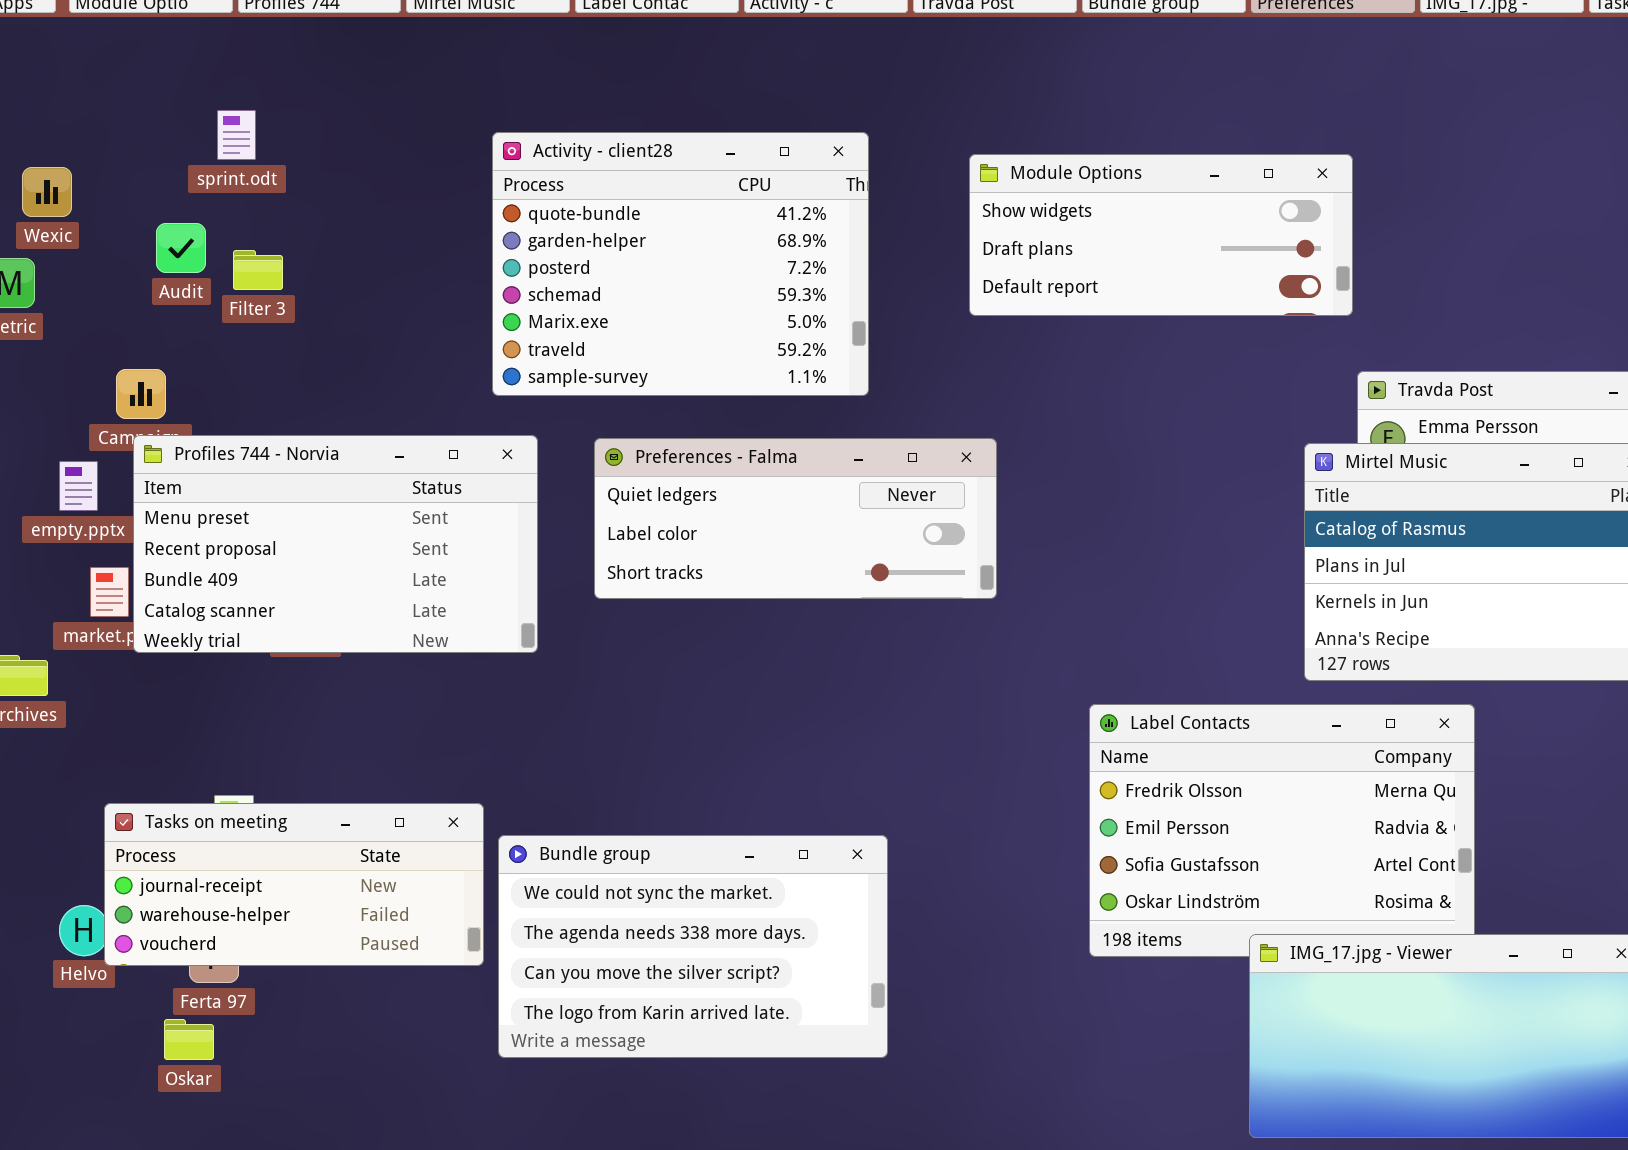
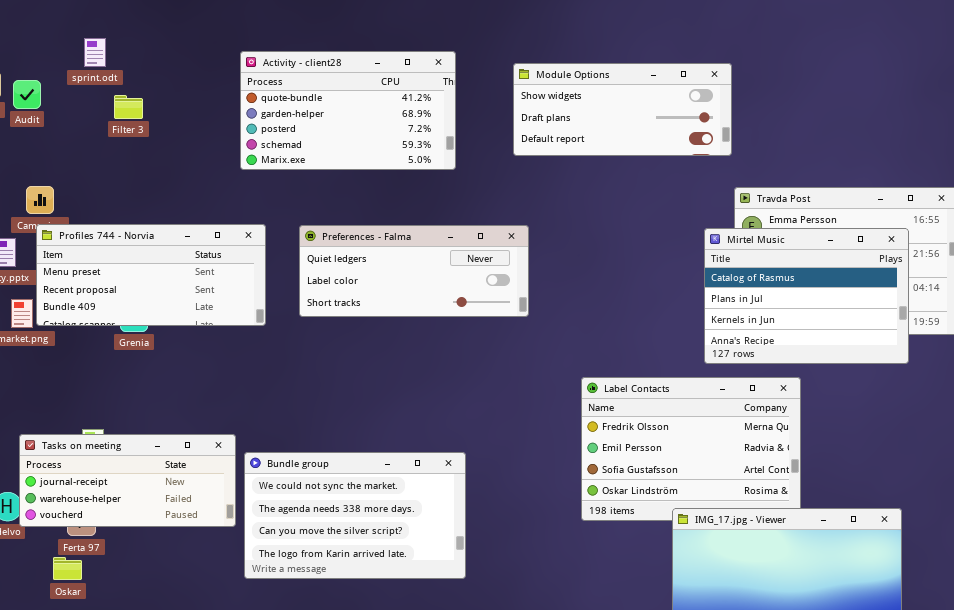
Activity - client28: [492,132,869,396] -> [240,51,456,170], resized
Audit: [156,223,206,273] -> [13,80,41,109], moved
Filter 3: [233,250,283,290] -> [114,95,143,119], moved
Profiles 744 - Norvia: [133,435,538,653] -> [36,224,266,326], resized

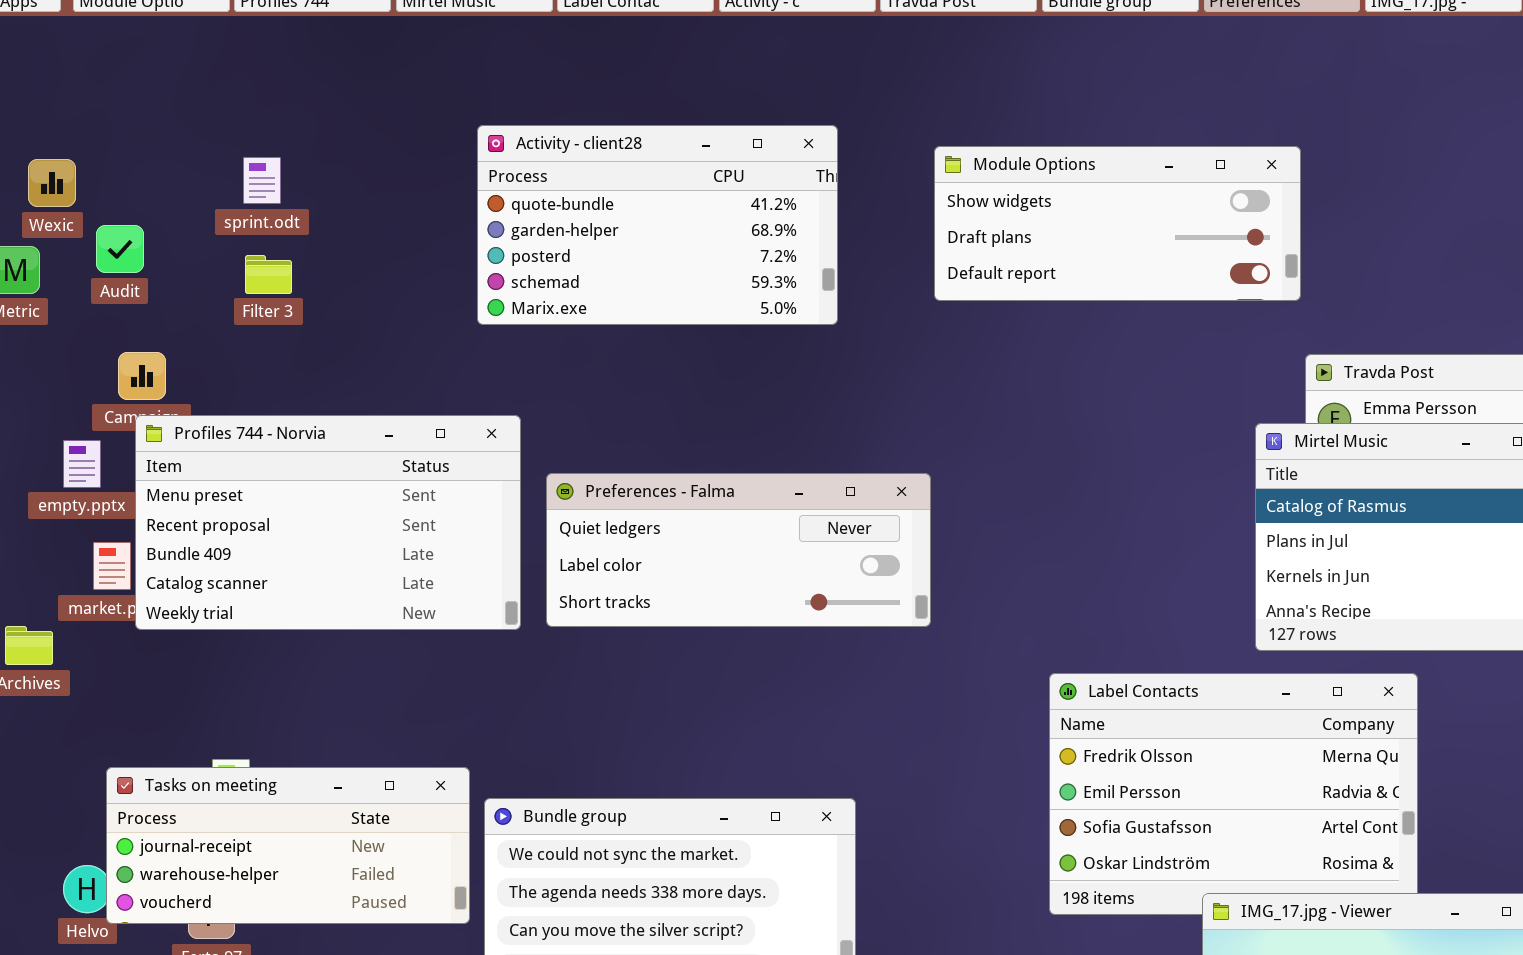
sprint.odt: [84,38,106,67] -> [243,157,281,204], moved
Audit: [13,80,41,109] -> [96,225,144,273], moved
Filter 3: [114,95,143,119] -> [245,255,292,294], moved
Profiles 744 - Norvia: [36,224,266,326] -> [135,415,521,630], resized
Preferences - Falma: [299,225,529,317] -> [546,473,931,627], moved

